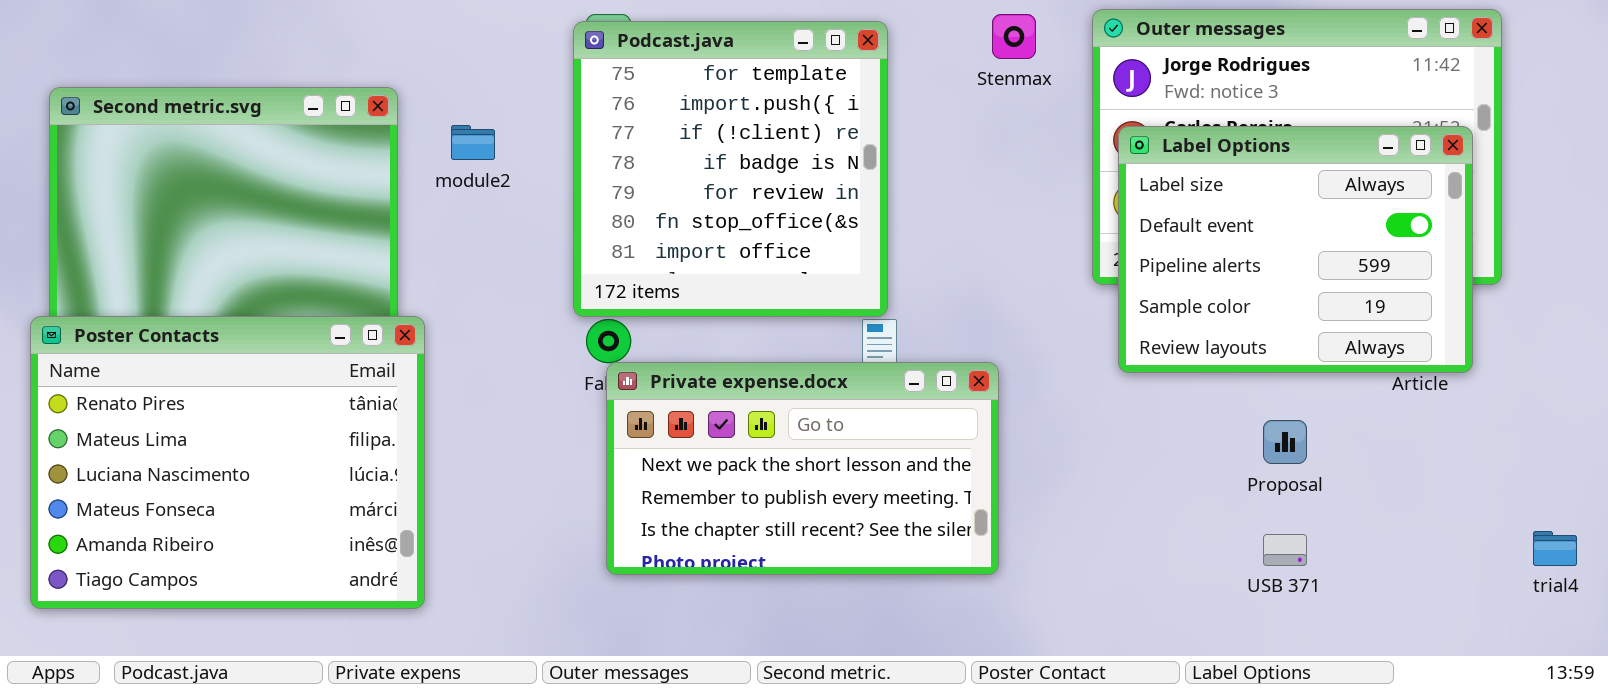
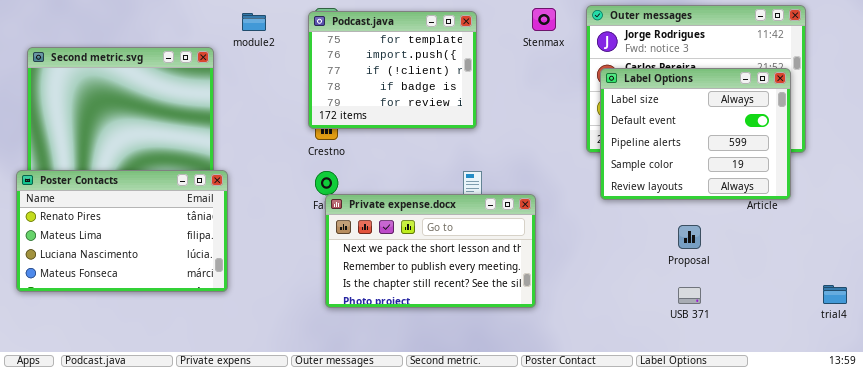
Podcast.java: [573,21,888,317] -> [308,11,477,129], resized
module2: [451,125,495,160] -> [242,13,266,31], moved
Poster Contacts: [30,316,425,609] -> [16,170,228,292], resized

